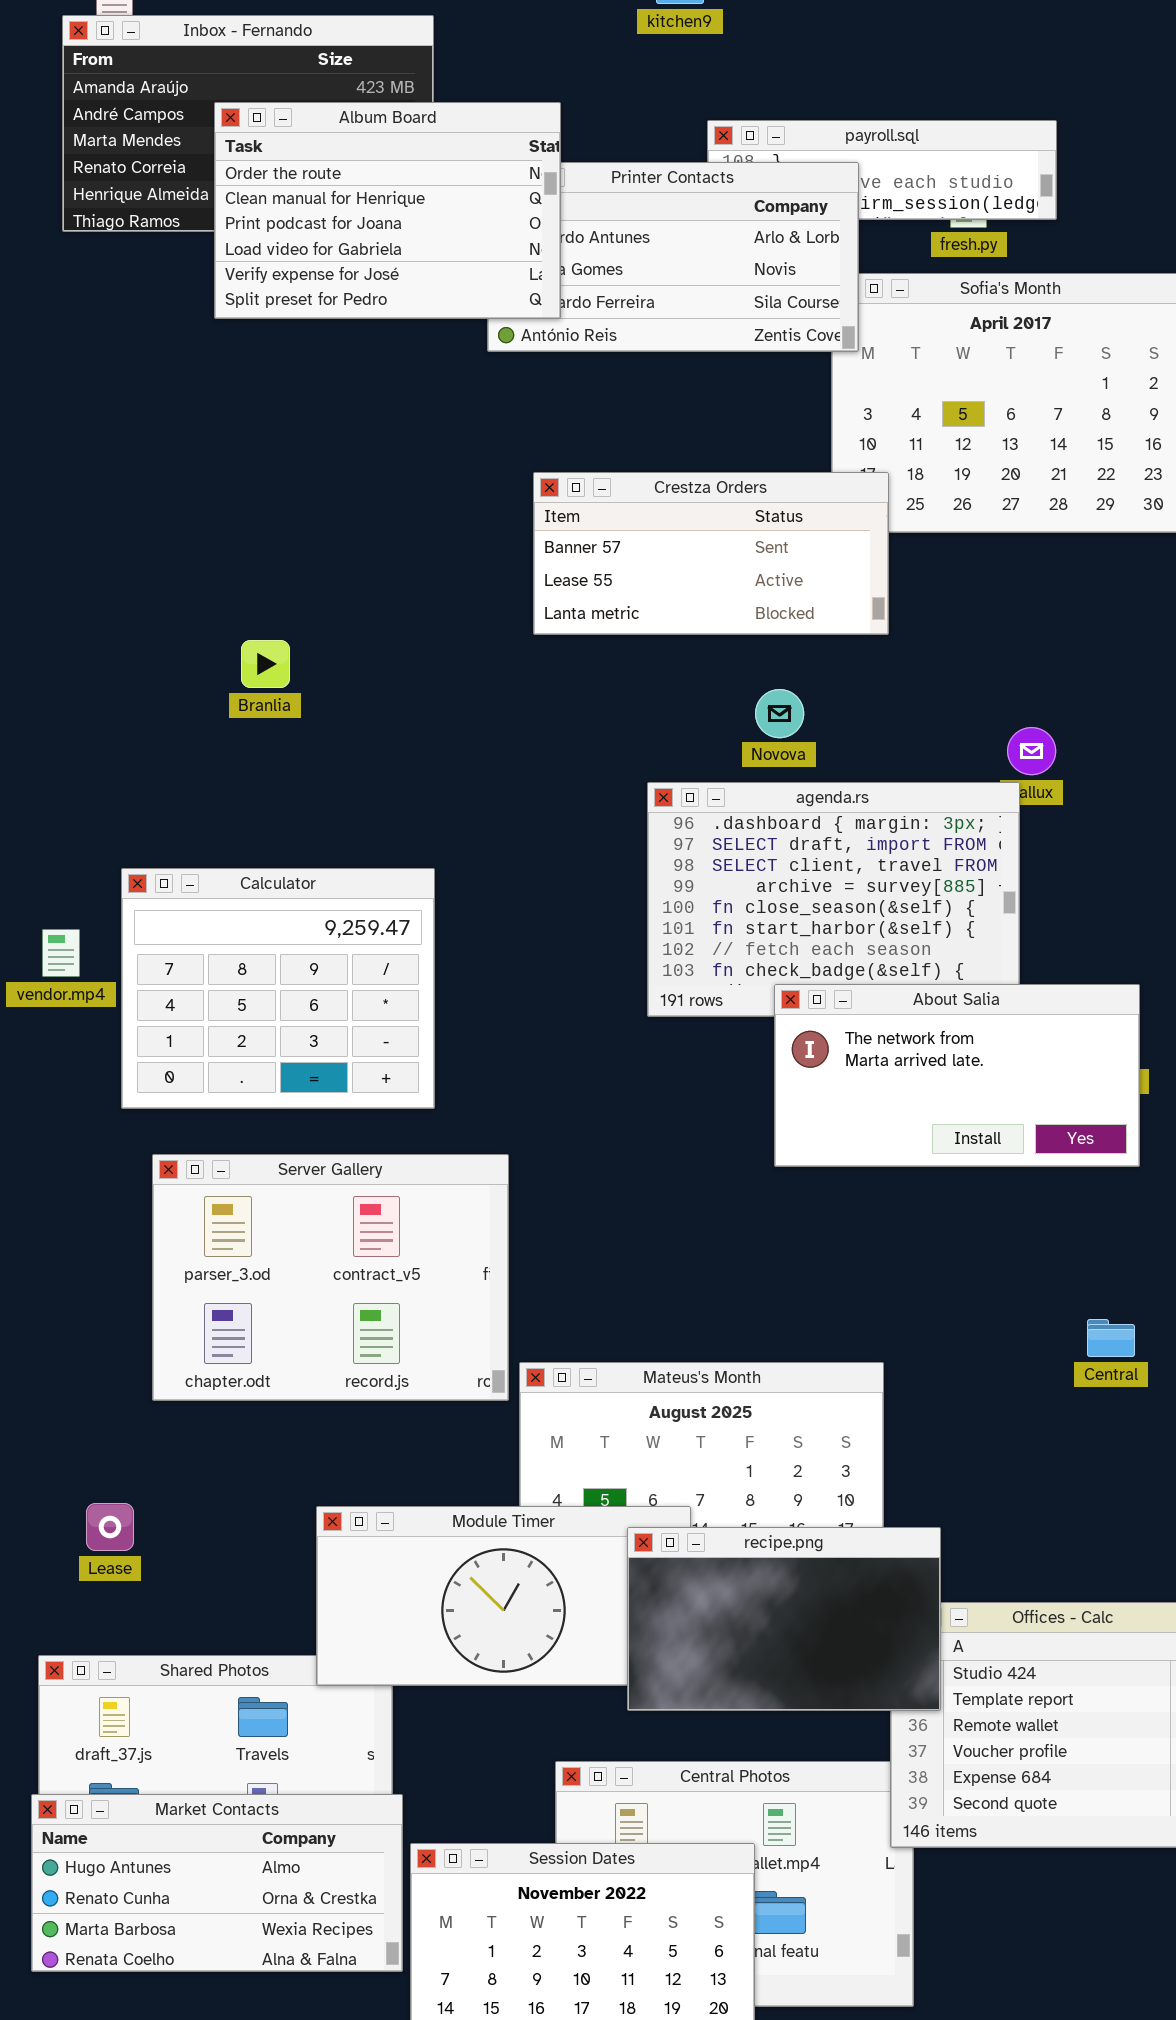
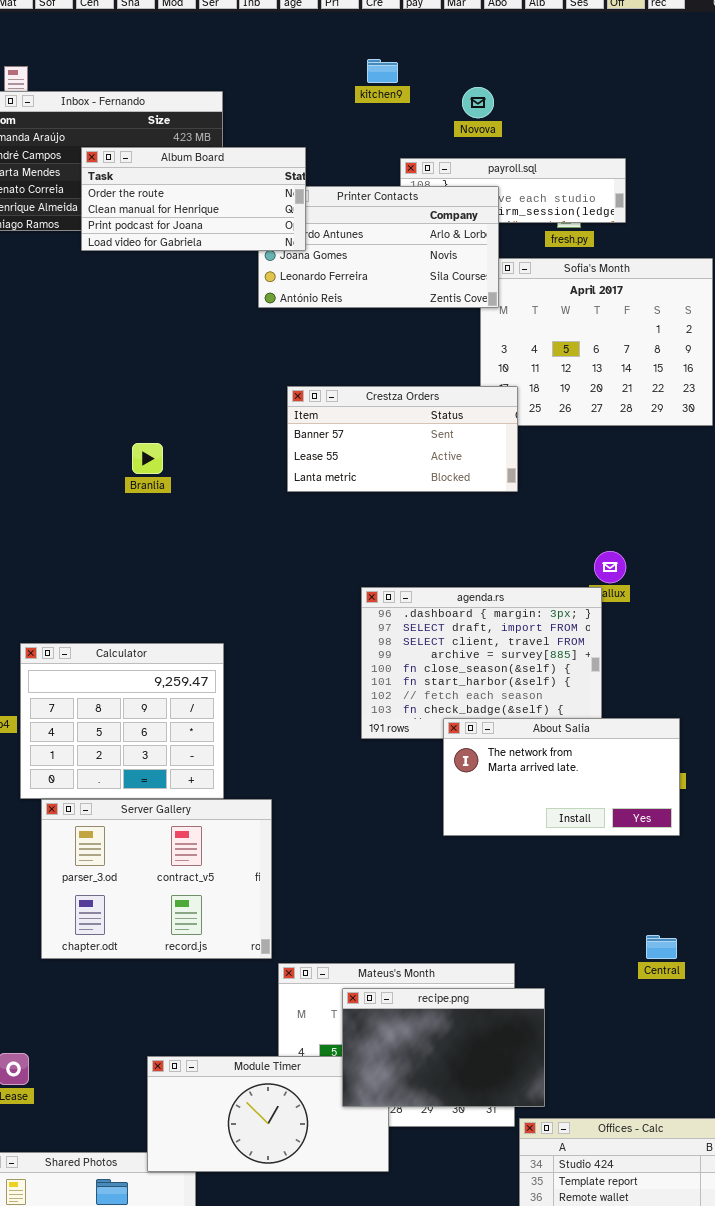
Album Board: [214,102,561,319] -> [81,147,306,251], resized
Branlia: [241,640,290,688] -> [132,443,163,474], moved
Novova: [755,689,804,738] -> [462,87,494,118], moved
Server Gallery: [152,1154,509,1401] -> [41,799,272,959], moved
recipe.png: [627,1527,941,1711] -> [342,988,545,1107], moved

